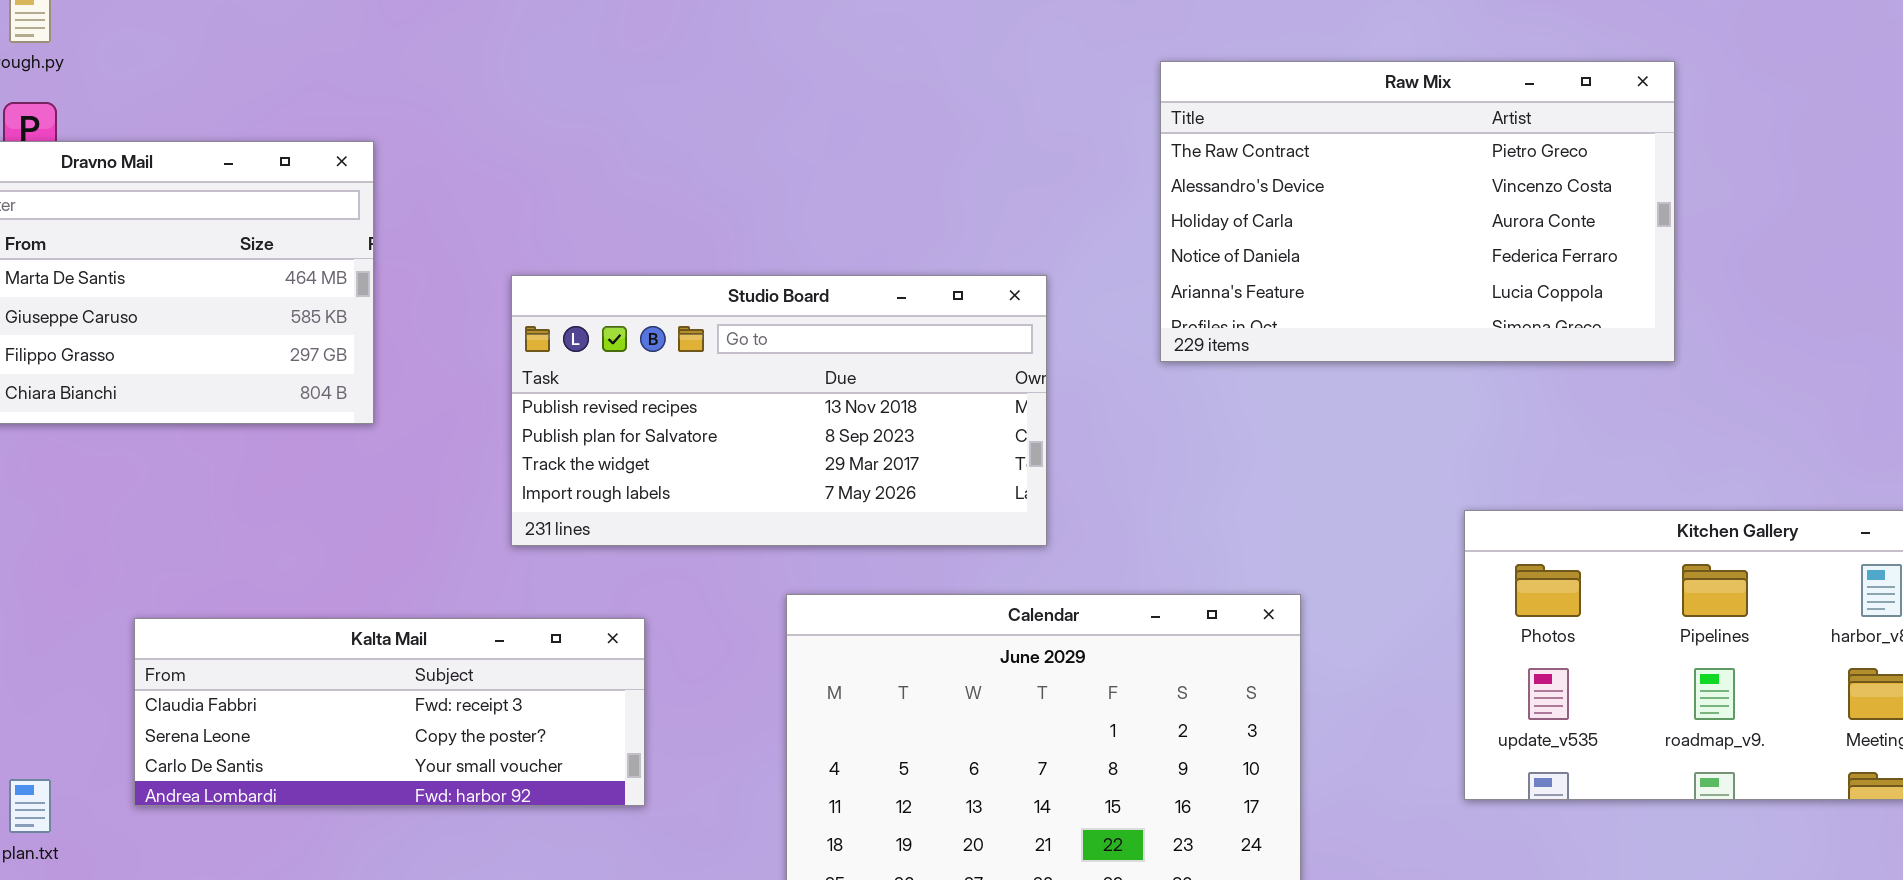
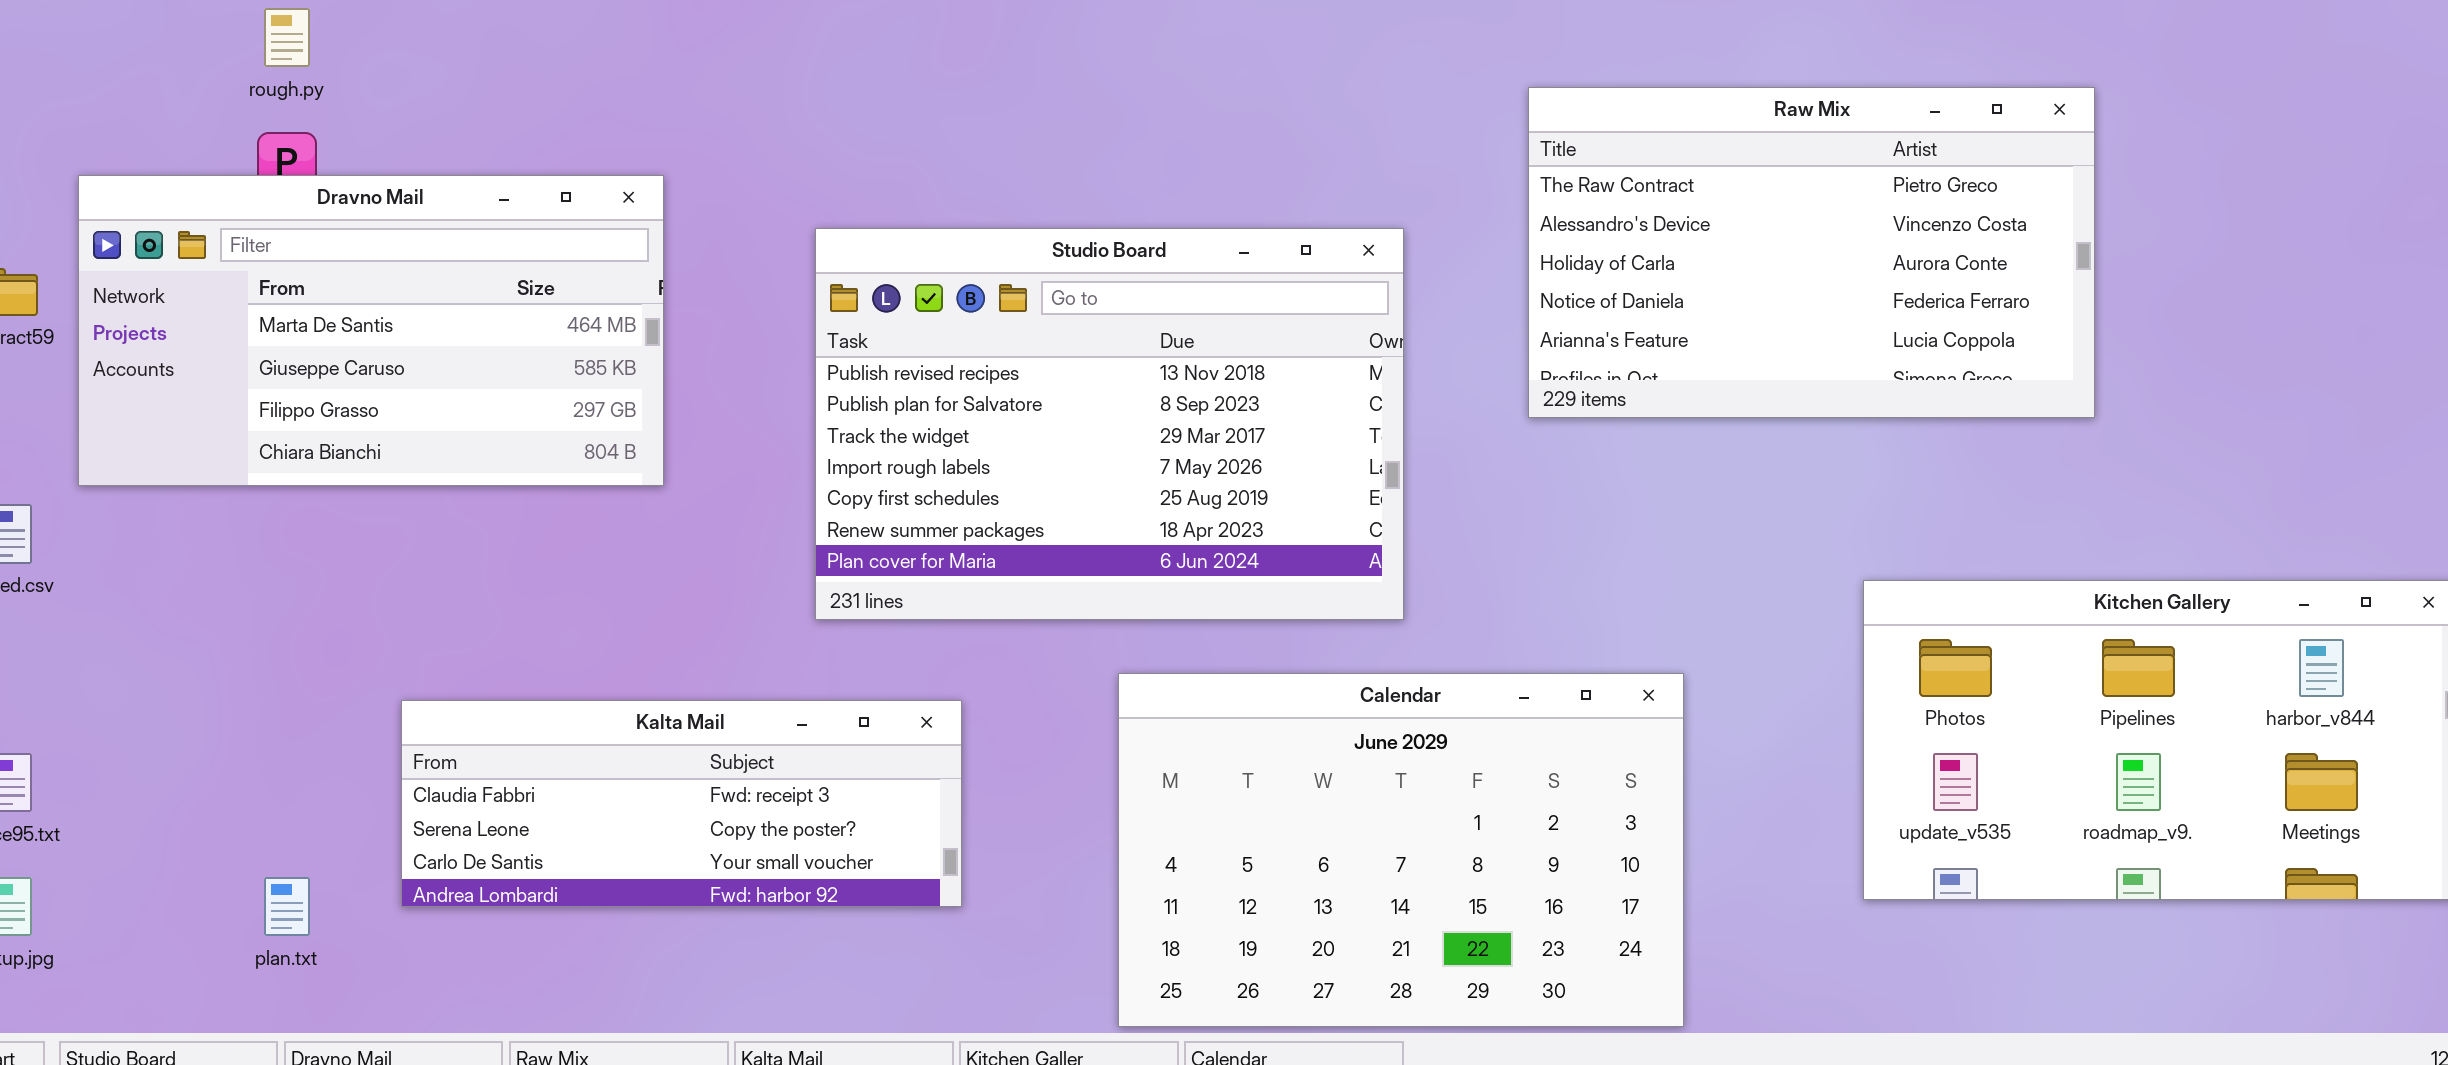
Studio Board: [511,275,1047,546] -> [815,228,1404,620], resized

